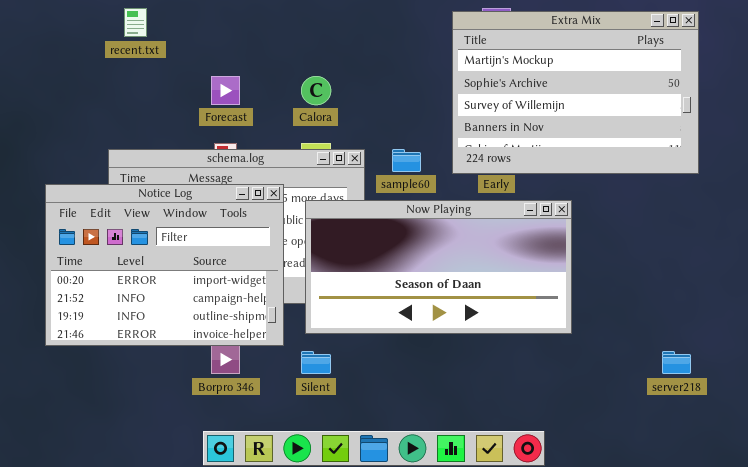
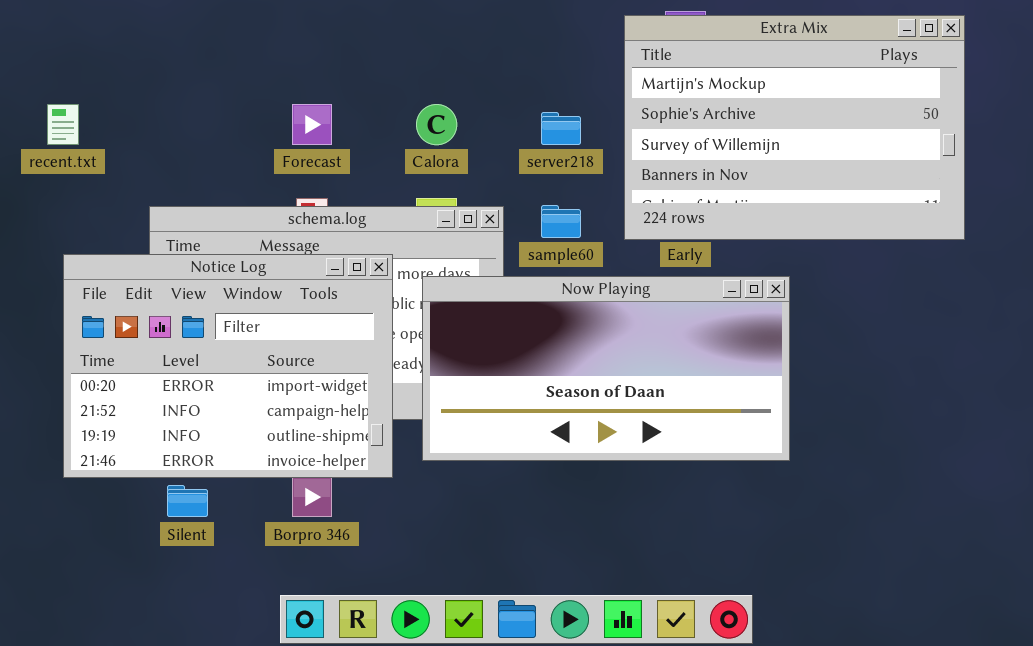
recent.txt: [124,8,147,37] -> [47,104,79,145], moved
Silent: [301,351,331,374] -> [167,485,208,517], moved
server218: [662,351,691,374] -> [541,112,581,145], moved

